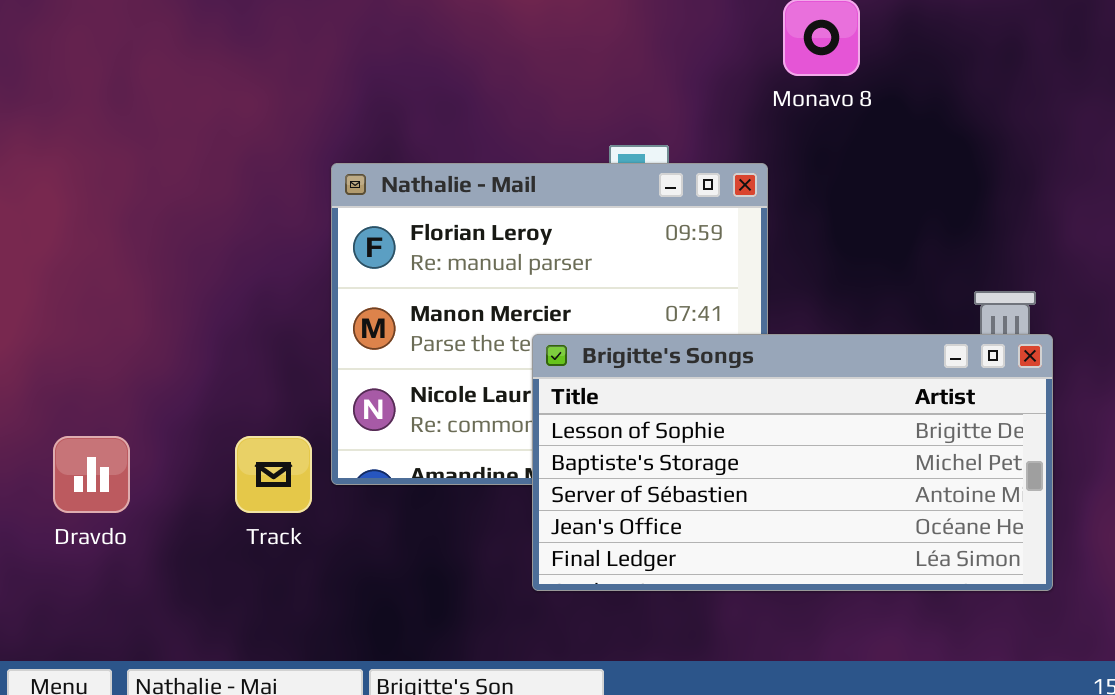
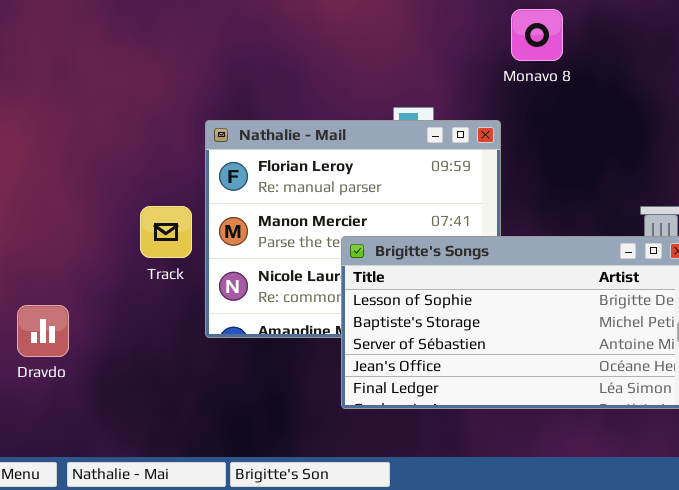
Track: [235,436,312,513] -> [140,206,192,258], moved

